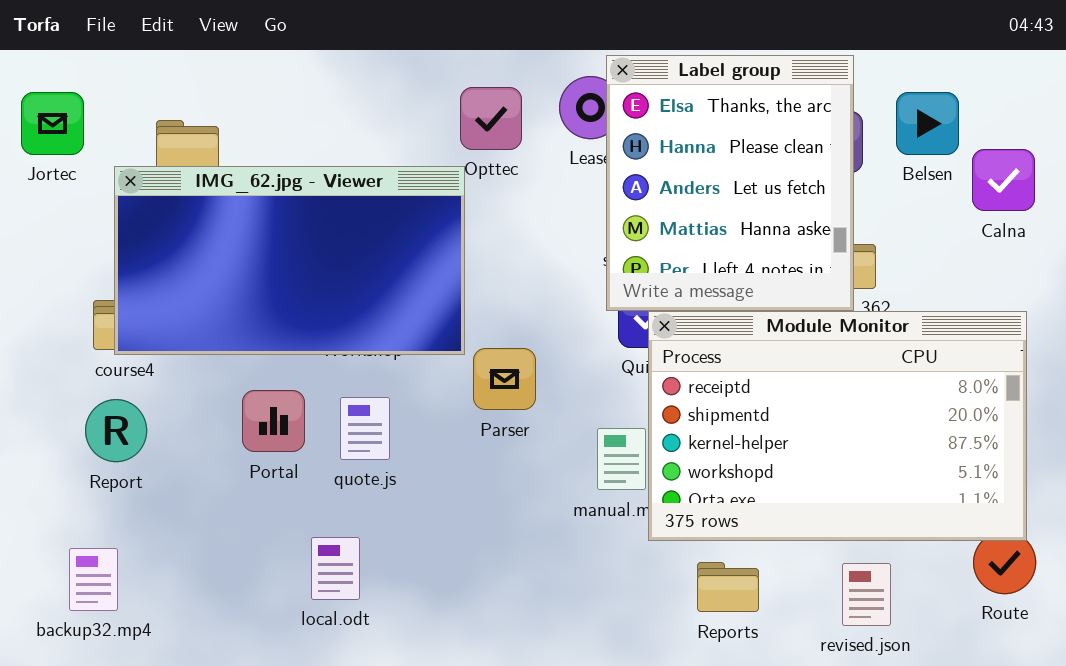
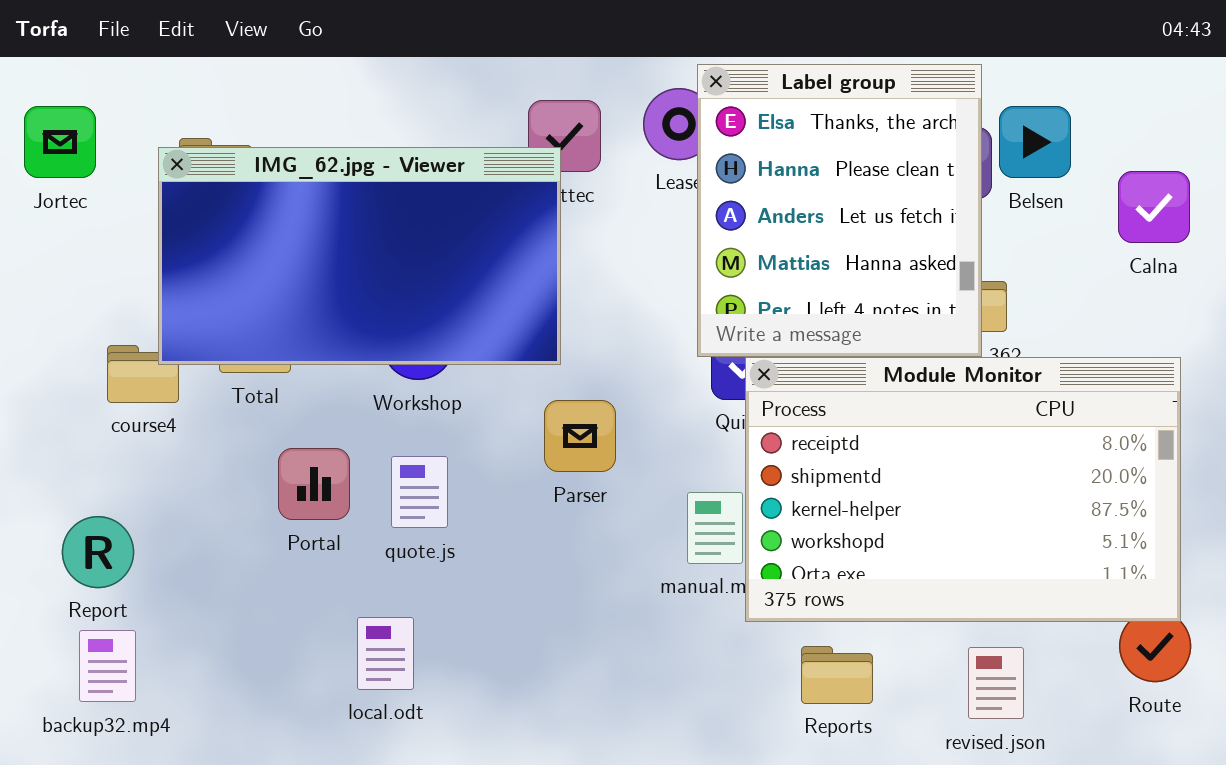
Belsen: [896,92,959,155] -> [999,106,1071,178], moved
IMG_62.jpg - Viewer: [114,166,465,355] -> [158,147,561,365], moved
Report: [85,399,147,462] -> [62,516,134,588], moved

